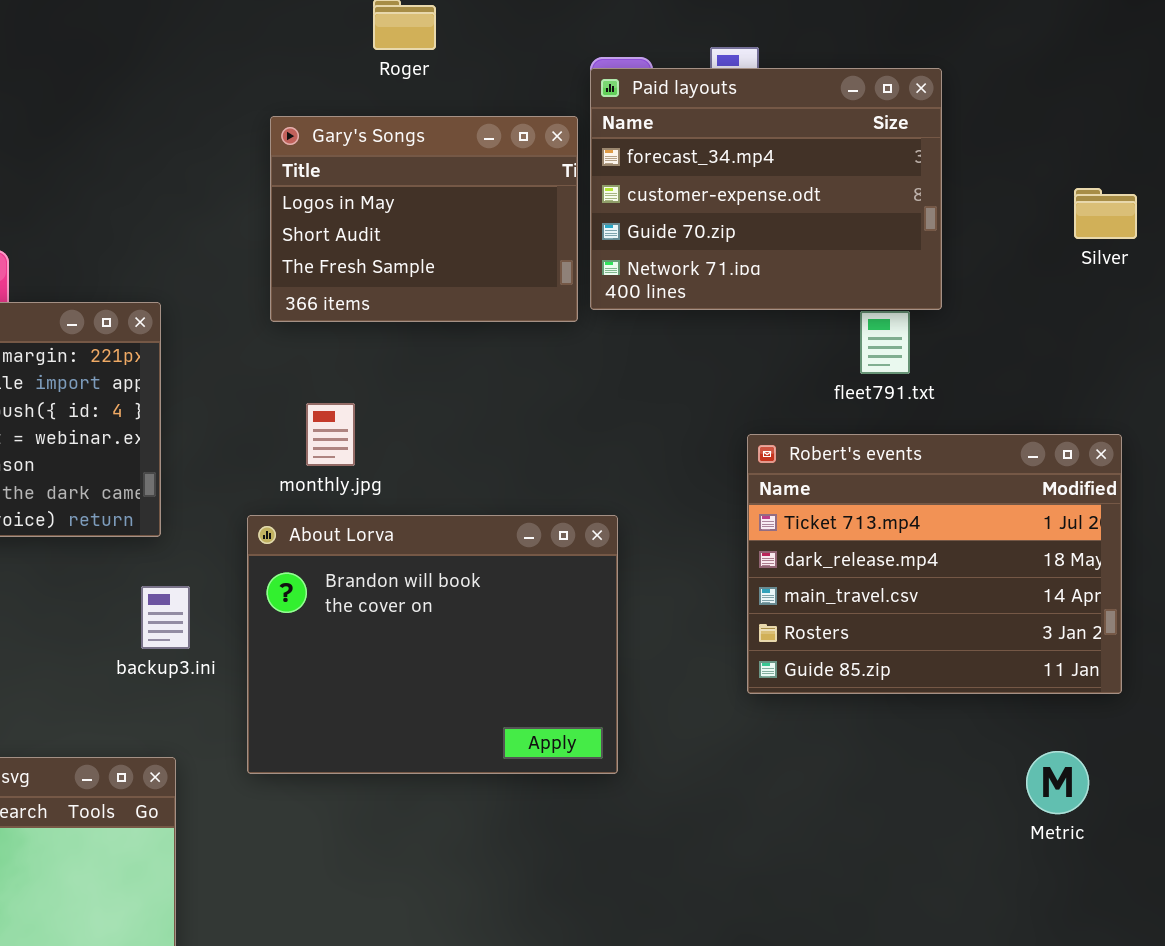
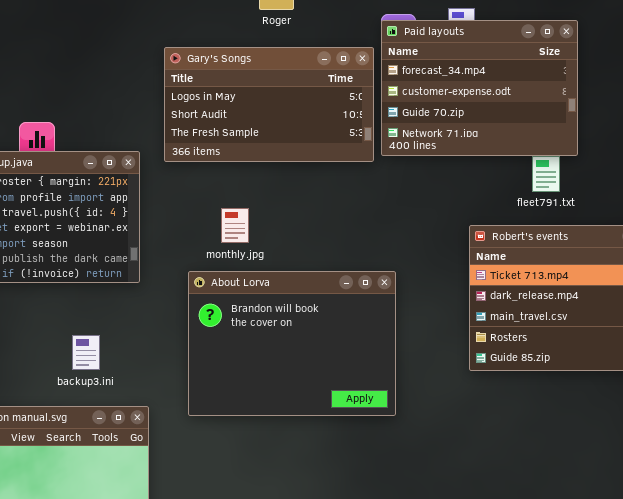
Gary's Songs: [270,116,578,322] -> [164,47,374,162], resized
backup3.ini: [141,586,190,649] -> [72,335,100,370], moved

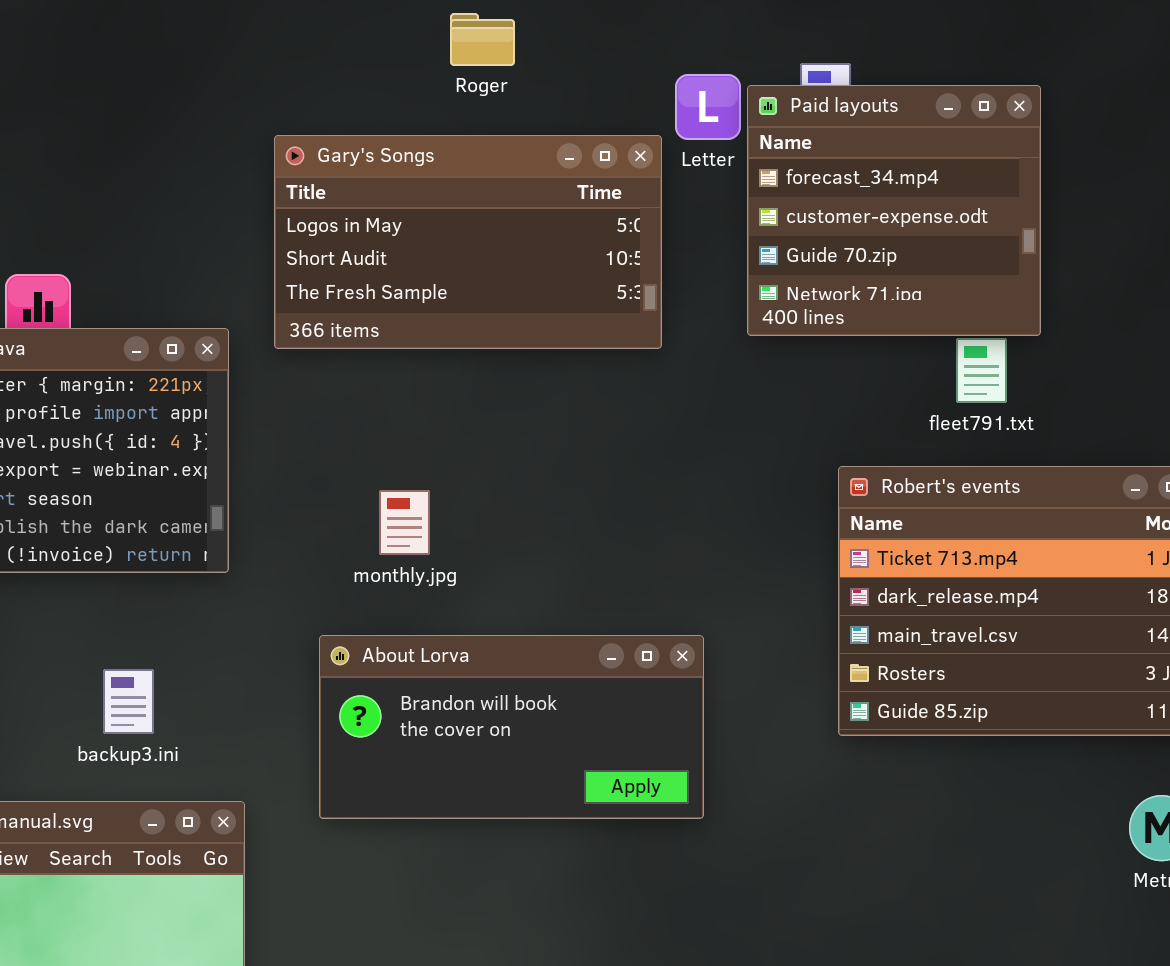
Paid layouts: [381,20,578,156] -> [747,85,1041,336], resized
monthly.jpg: [221,208,249,243] -> [379,490,430,555], moved
About Lorva: [188,271,396,416] -> [319,635,704,819], resized

